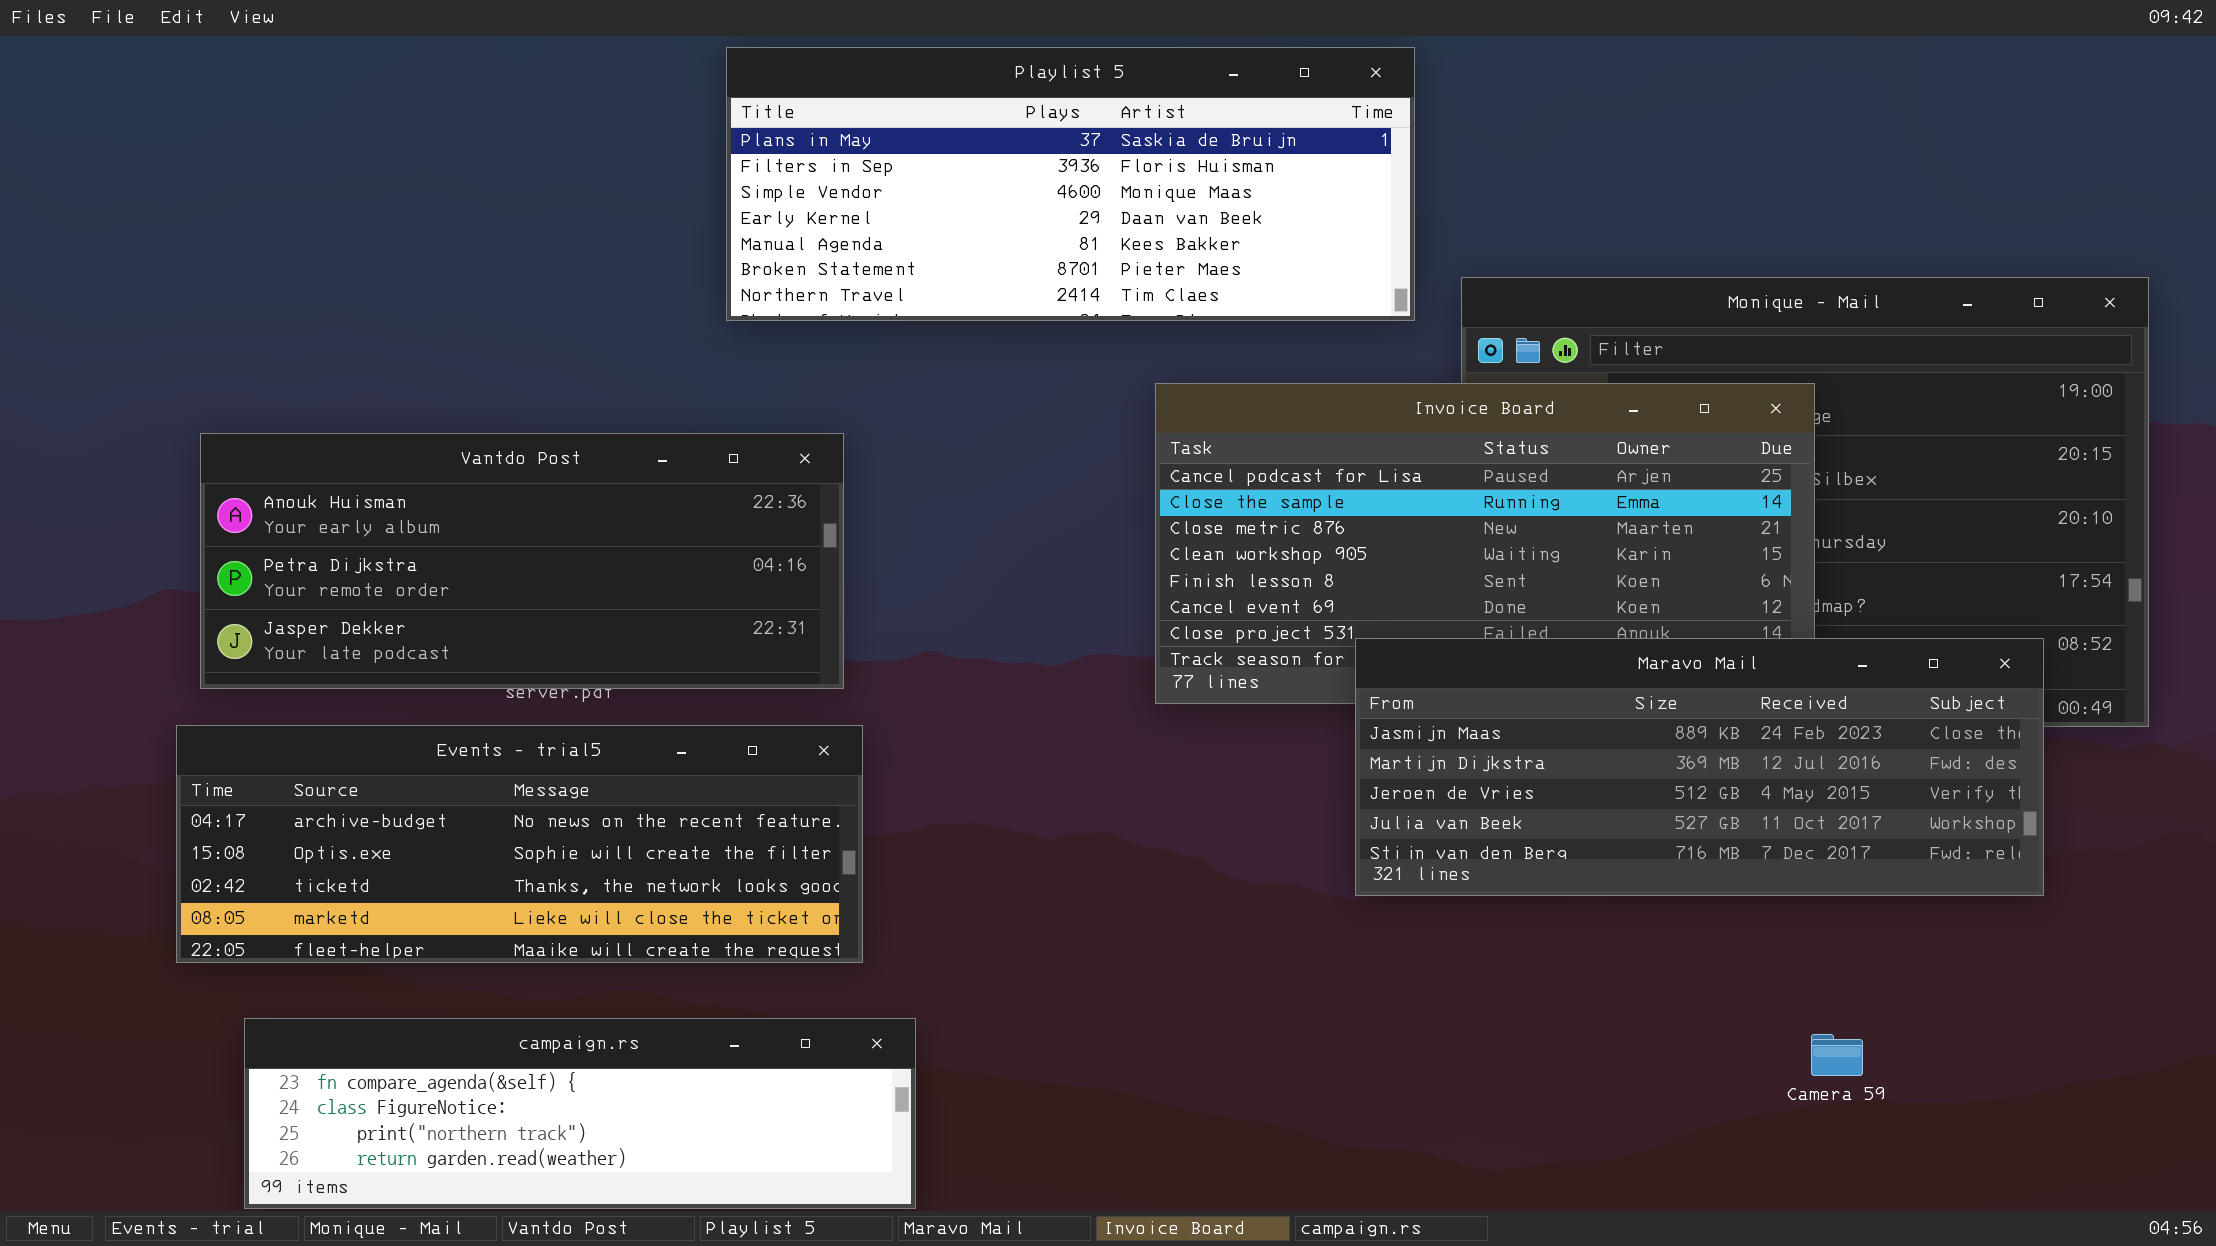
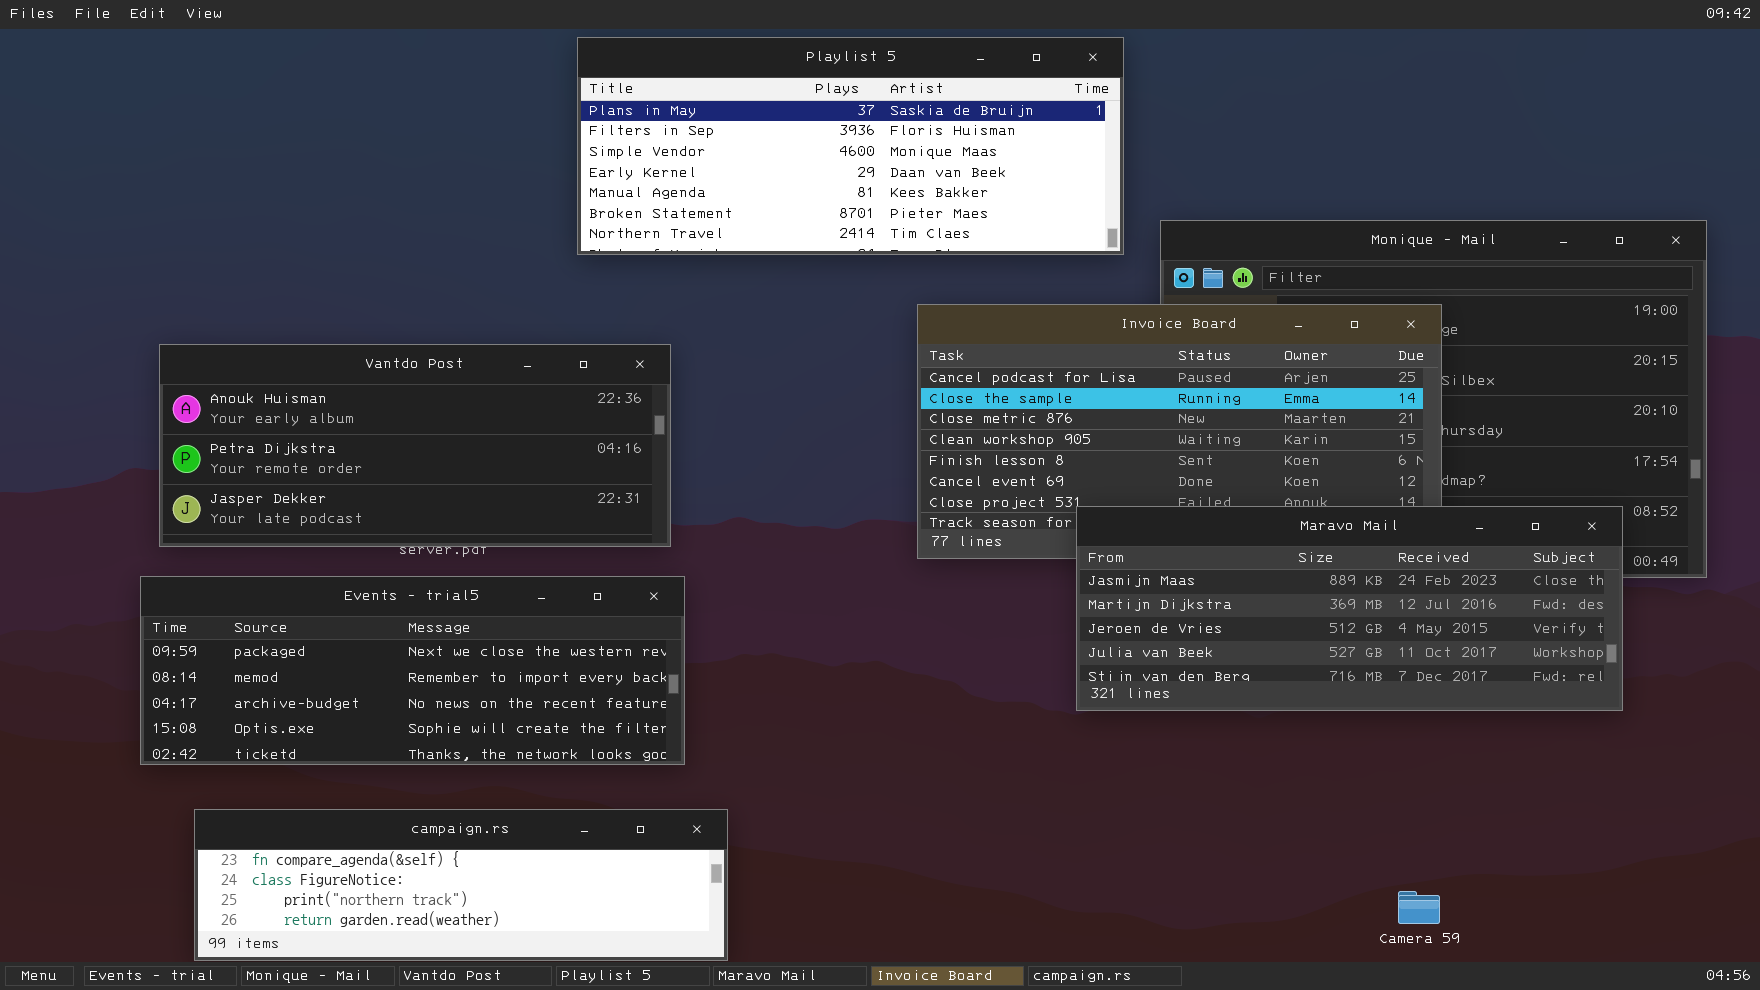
Events - trial5: [176,725,863,963] -> [140,576,685,765], scrolled up 2 rows
Camera 59: [1811,1034,1863,1076] -> [1398,891,1440,924], moved

